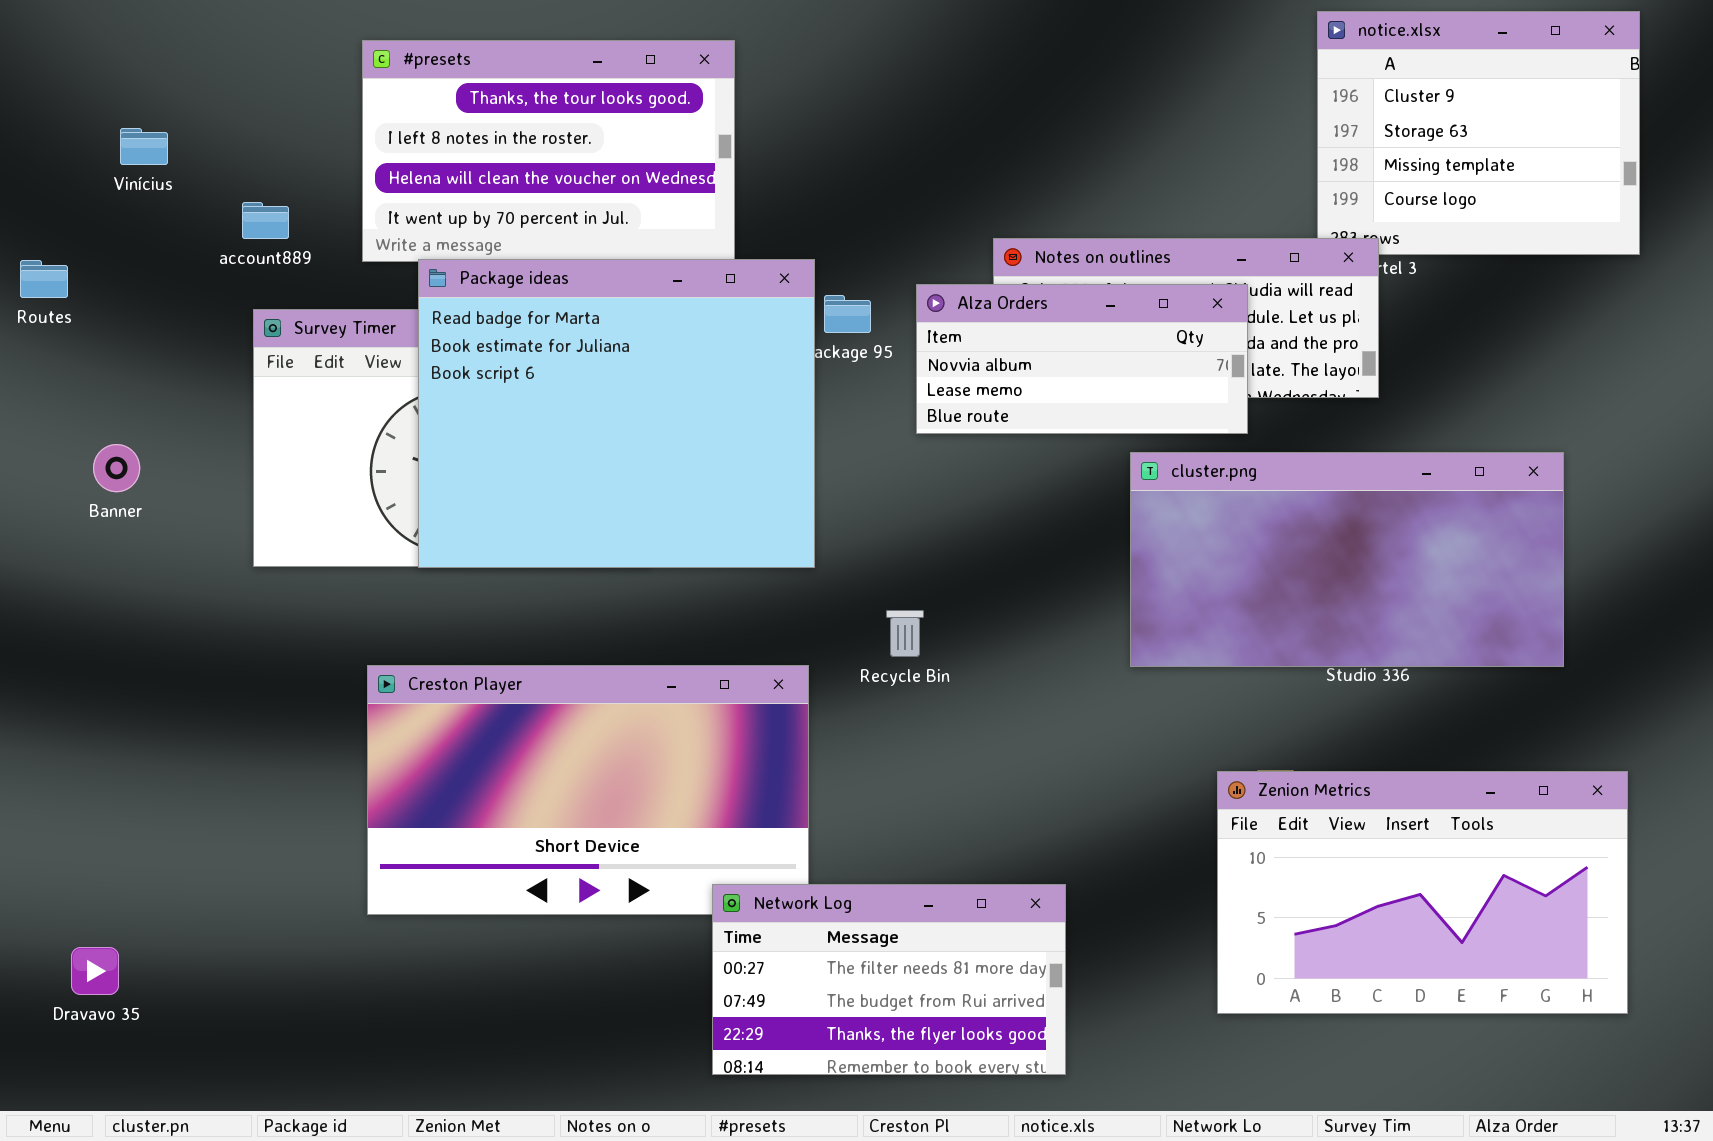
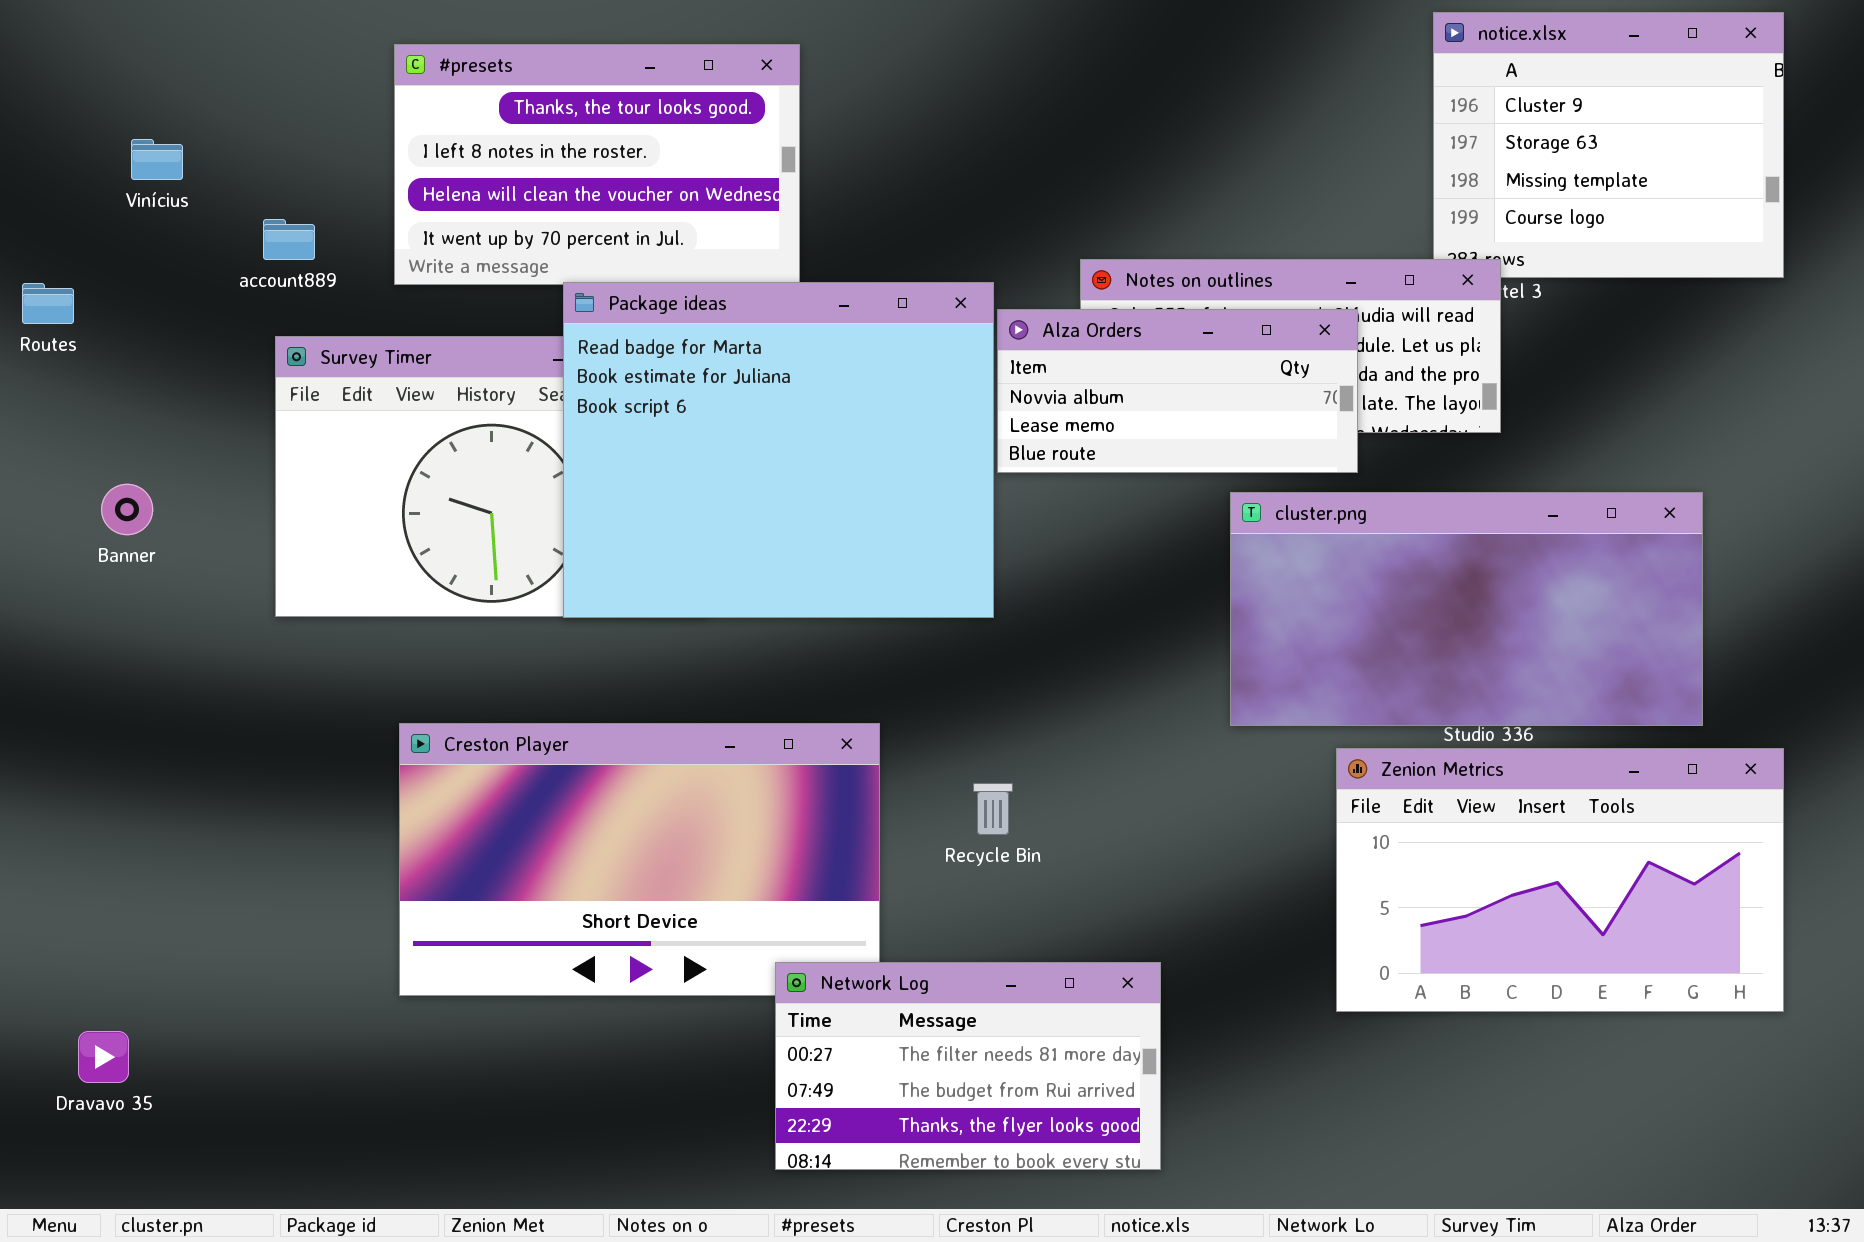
Package ideas: [418,259,815,568] -> [563,282,994,618], moved
Recycle Bin: [886,610,924,657] -> [973,783,1013,835], moved
Zenion Metrics: [1217,771,1628,1014] -> [1336,748,1784,1012], moved

